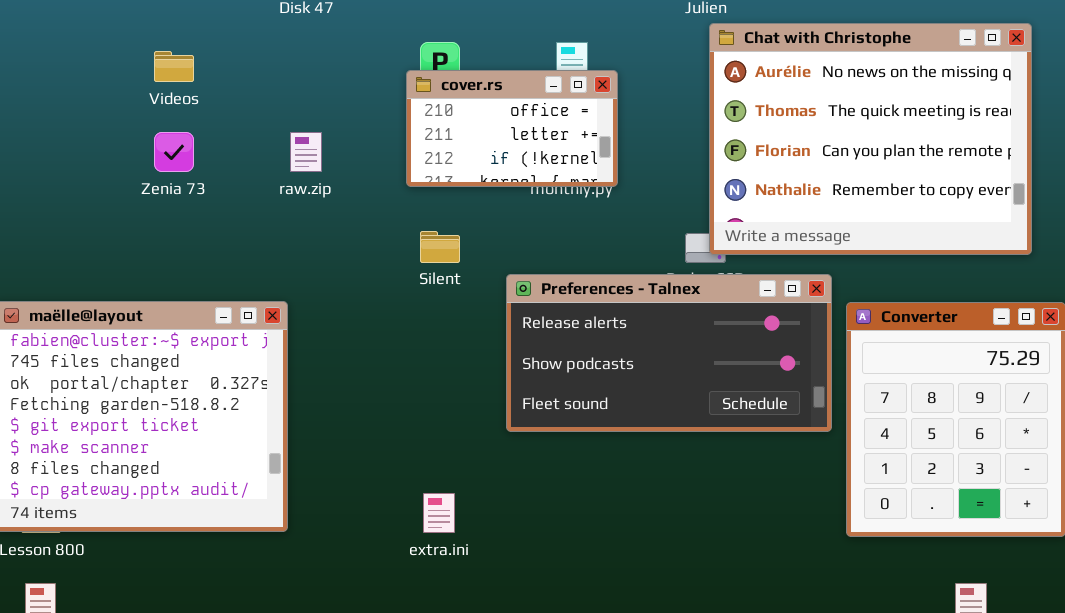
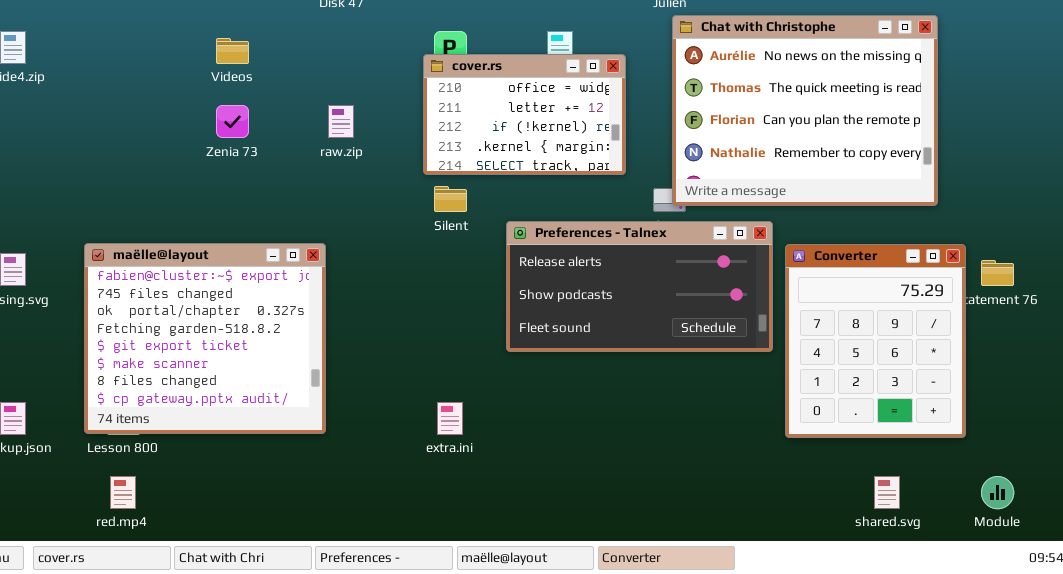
cover.rs: [406,70,618,187] -> [423,54,626,175], resized

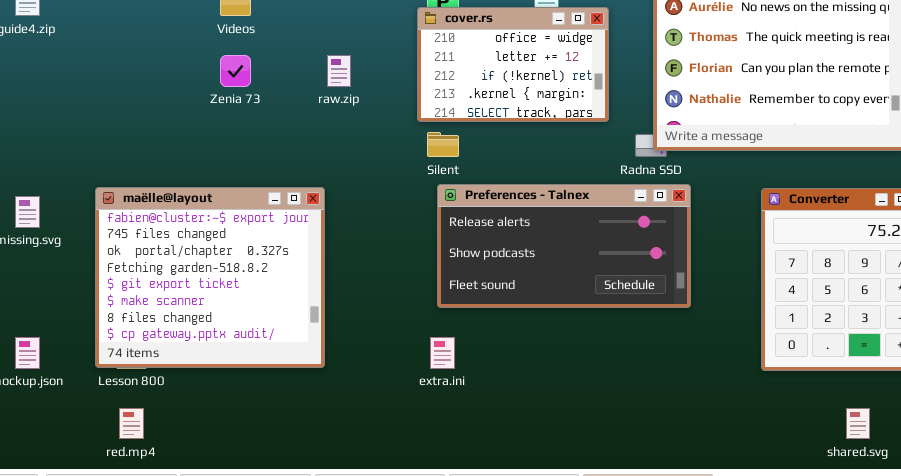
Preferences - Talnex: [506,221,773,352] -> [437,184,691,308], moved

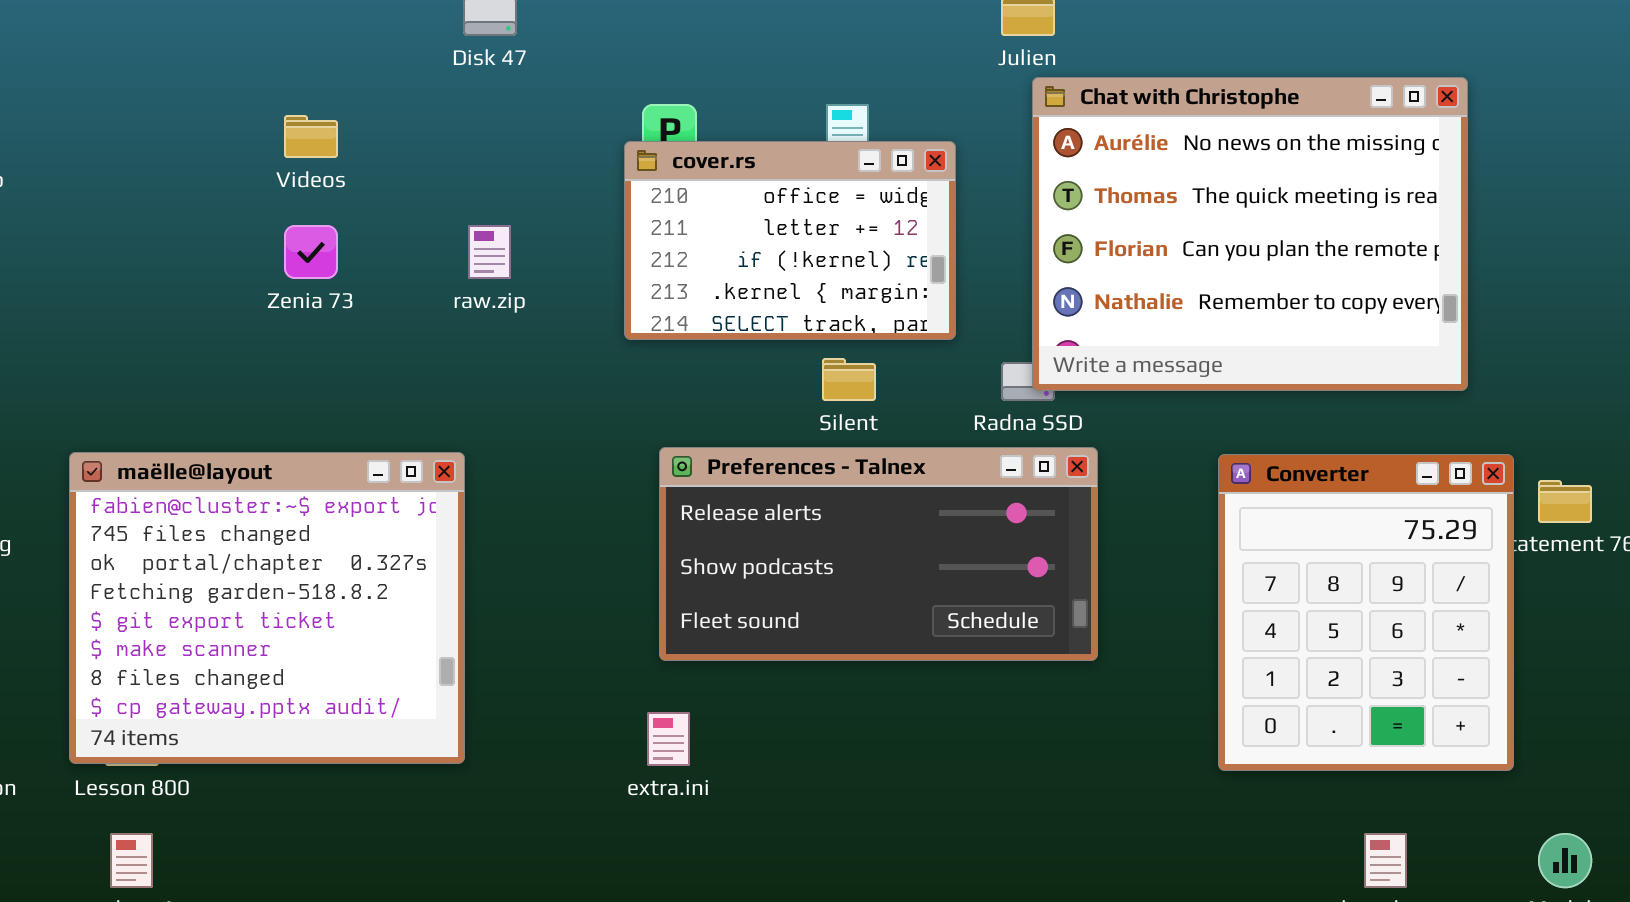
Silent: [427,132,459,157] -> [822,358,876,401], moved

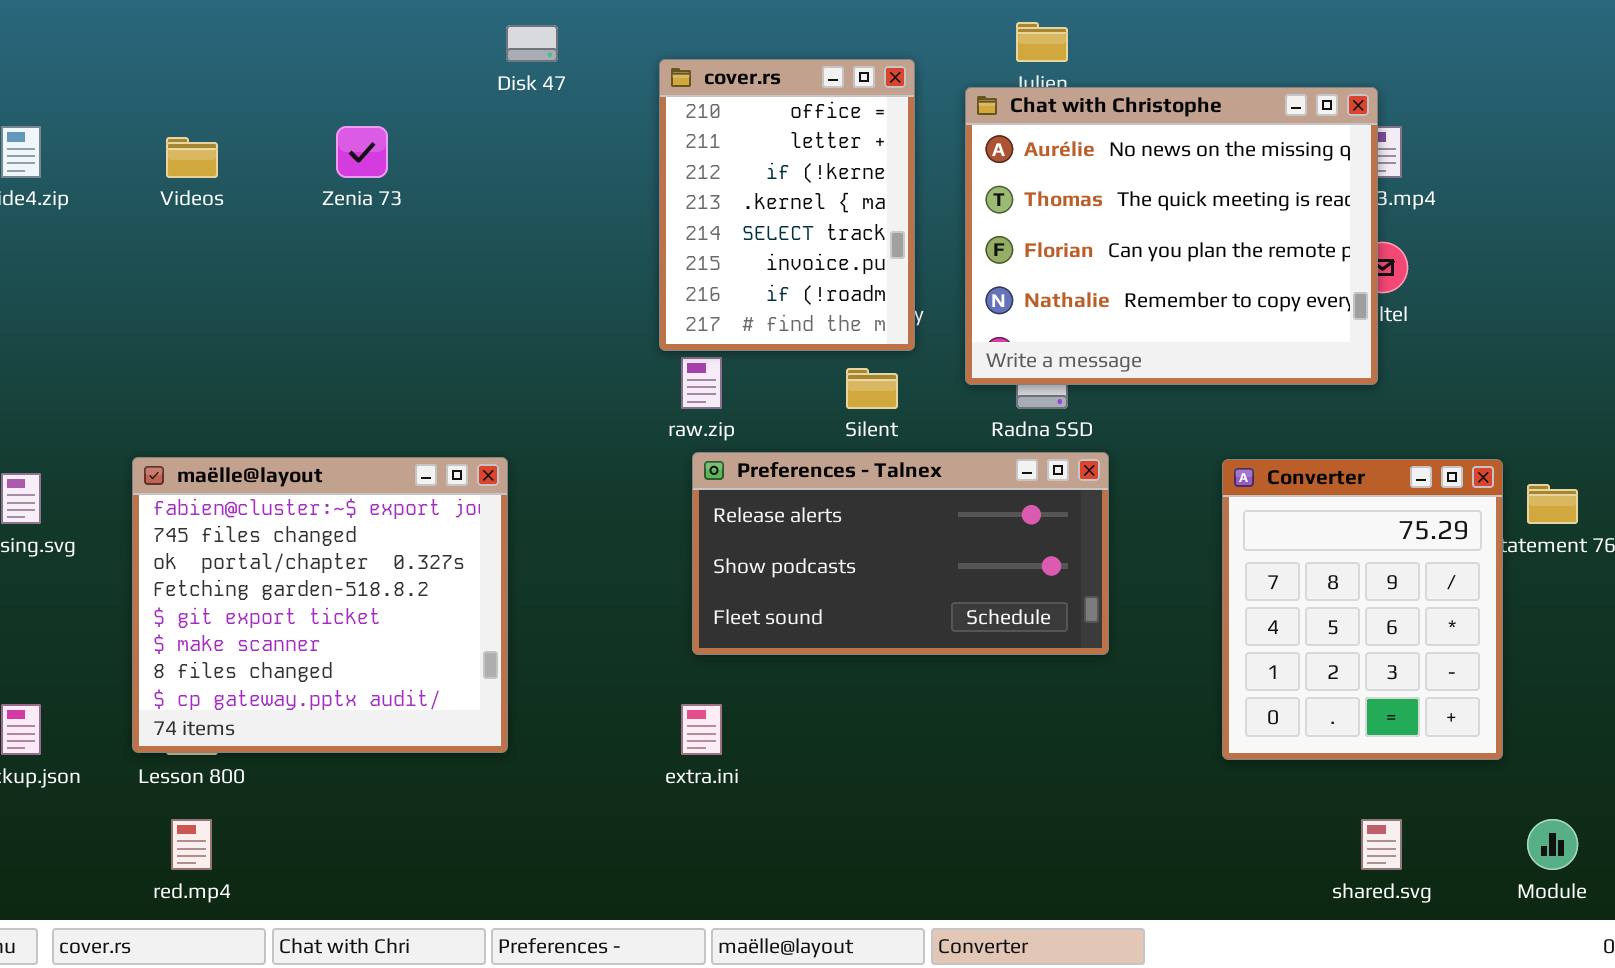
Chat with Christophe: [1032,77,1468,391] -> [965,87,1378,385], moved
Videos: [284,115,338,158] -> [166,137,218,178], moved
cover.rs: [624,141,956,340] -> [659,59,915,351], resized
Zenia 73: [284,225,338,279] -> [336,126,388,178], moved
raw.zip: [468,225,511,279] -> [681,357,722,409], moved

